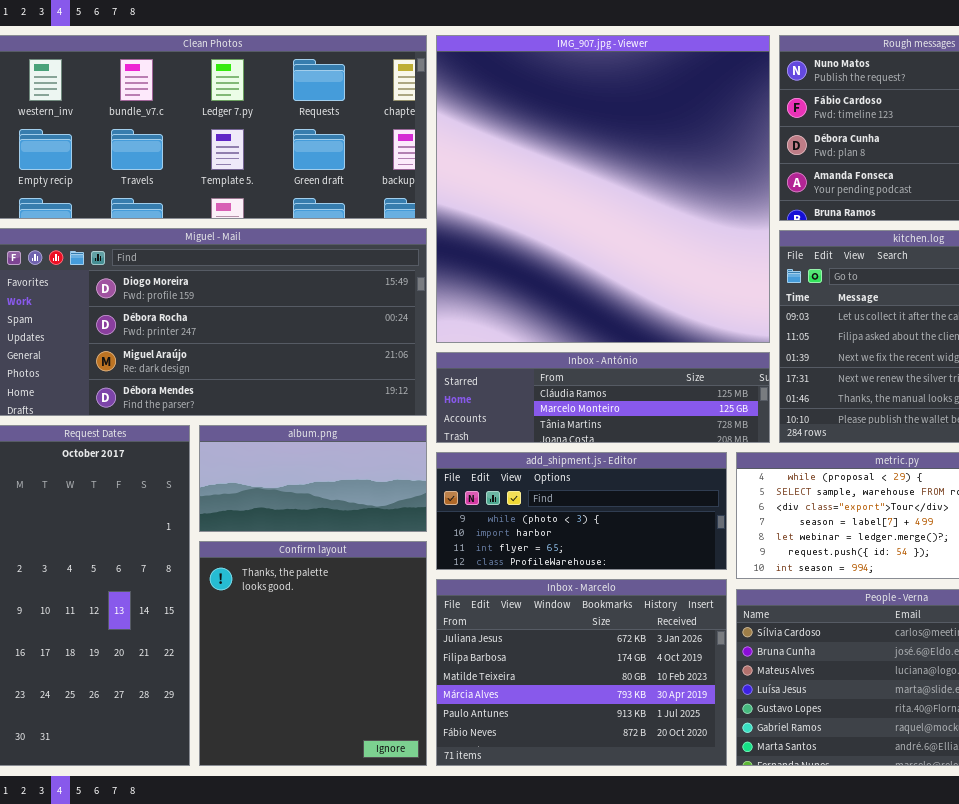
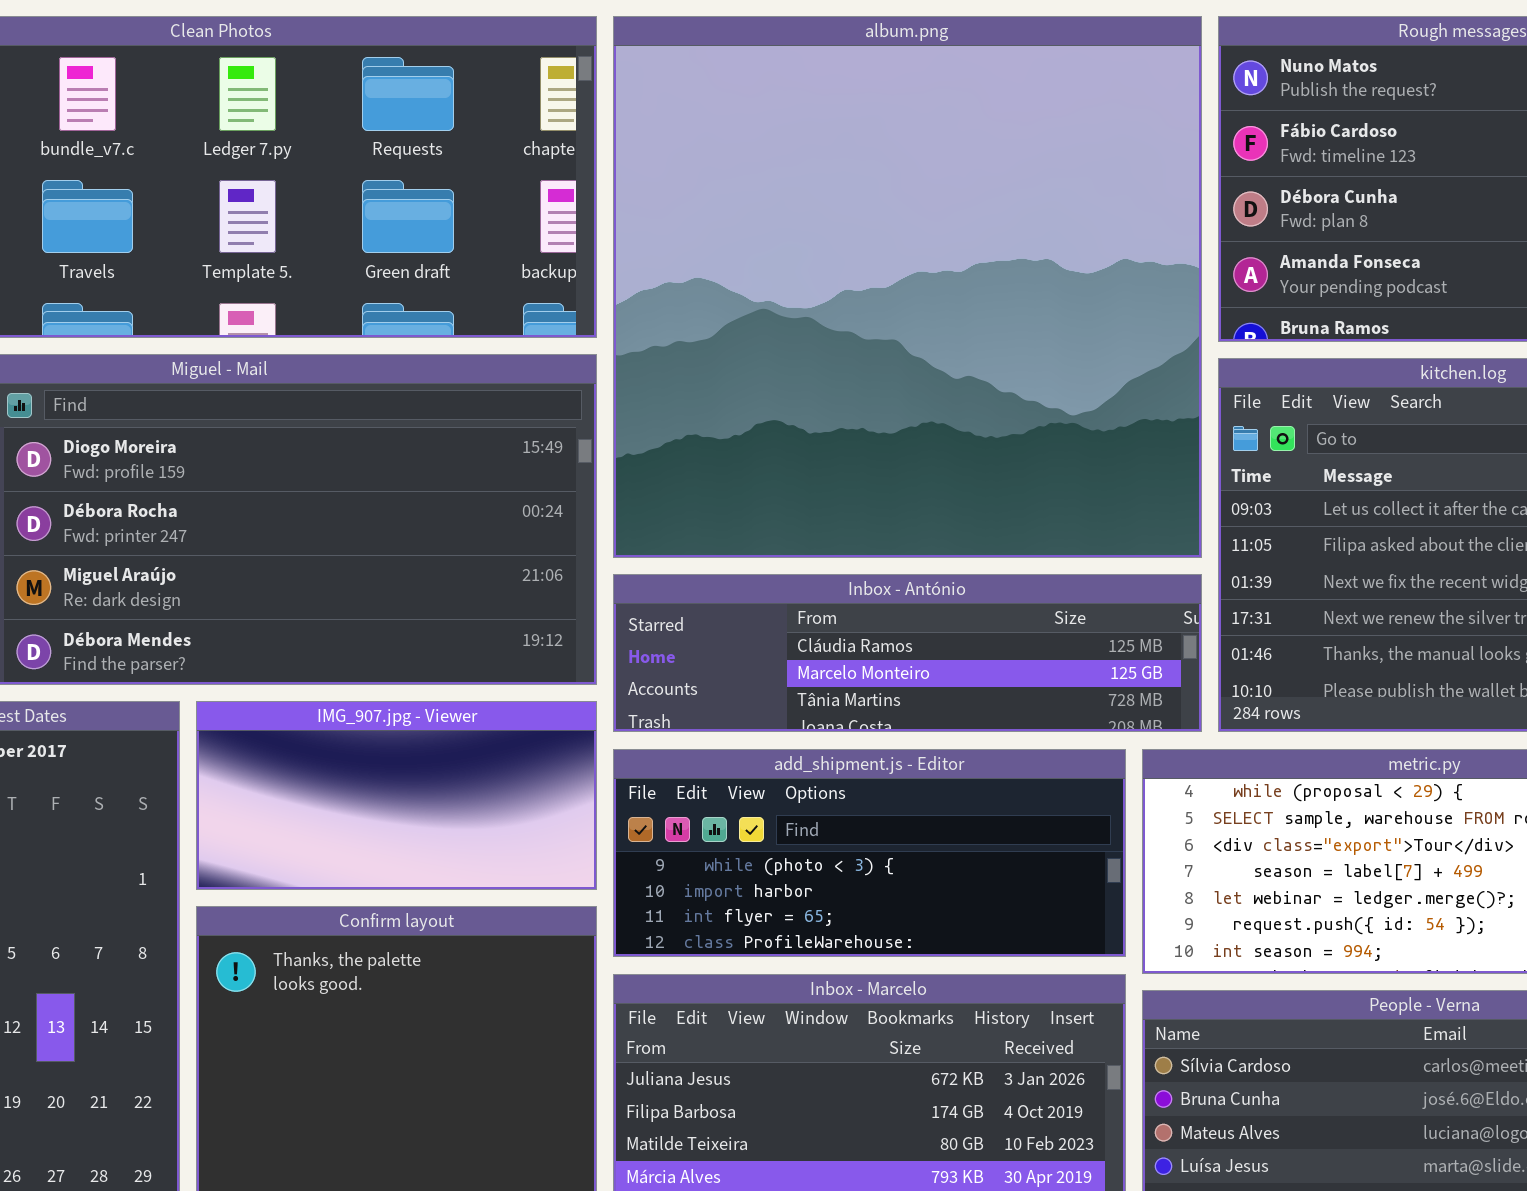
IMG_907.jpg - Viewer: [436,35,770,343] -> [196,701,597,890], moved, resized
album.png: [199,425,427,532] -> [613,16,1202,558], moved, resized

